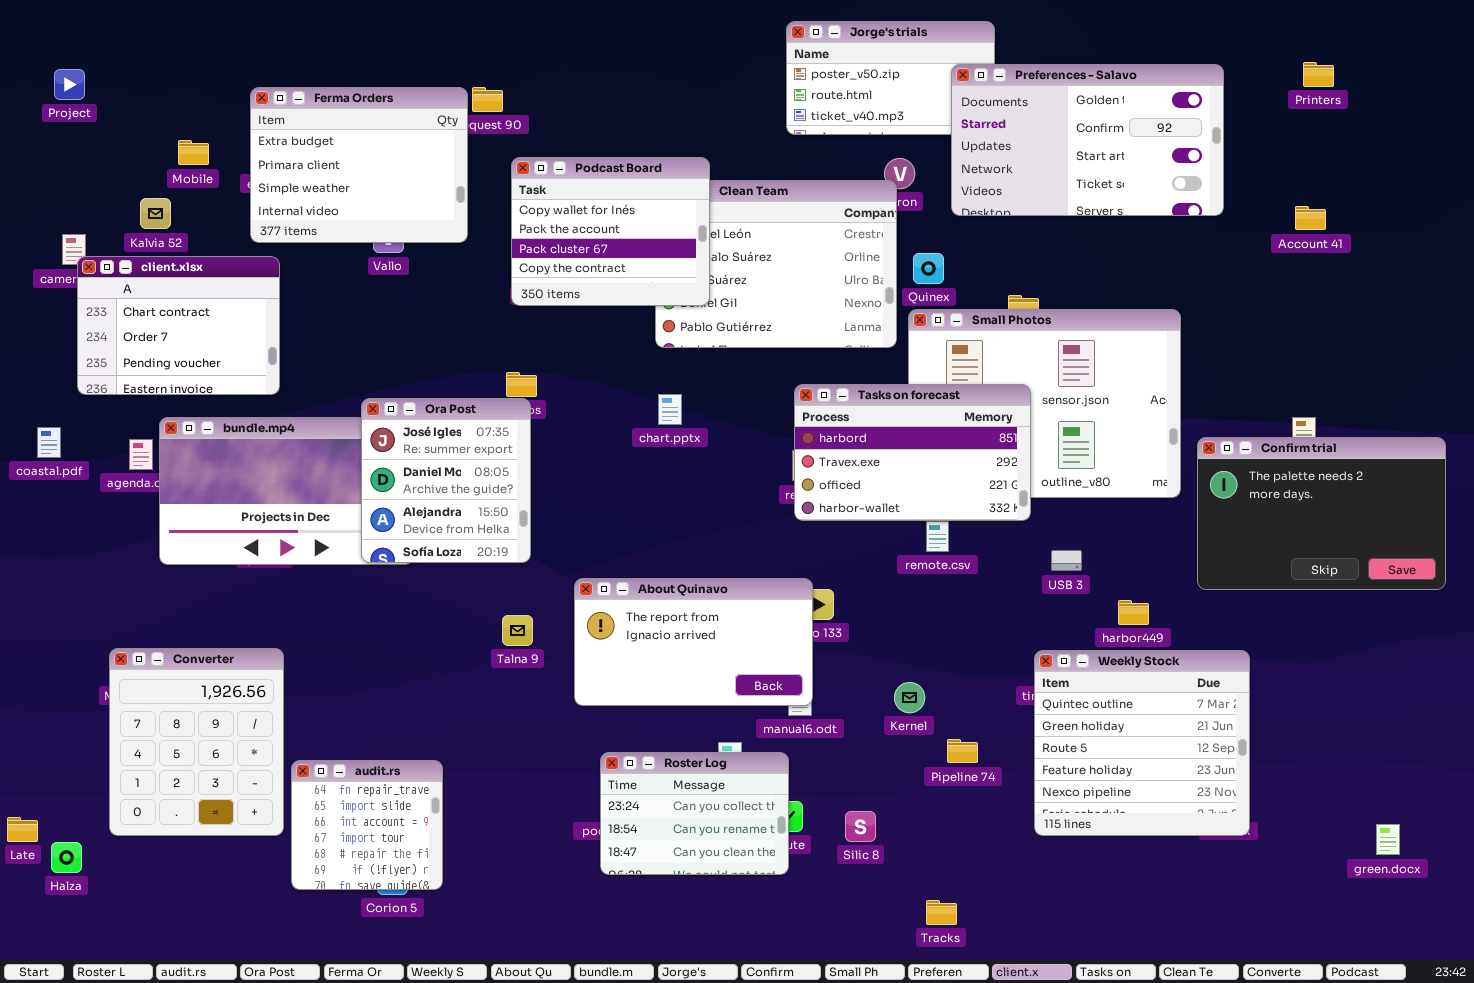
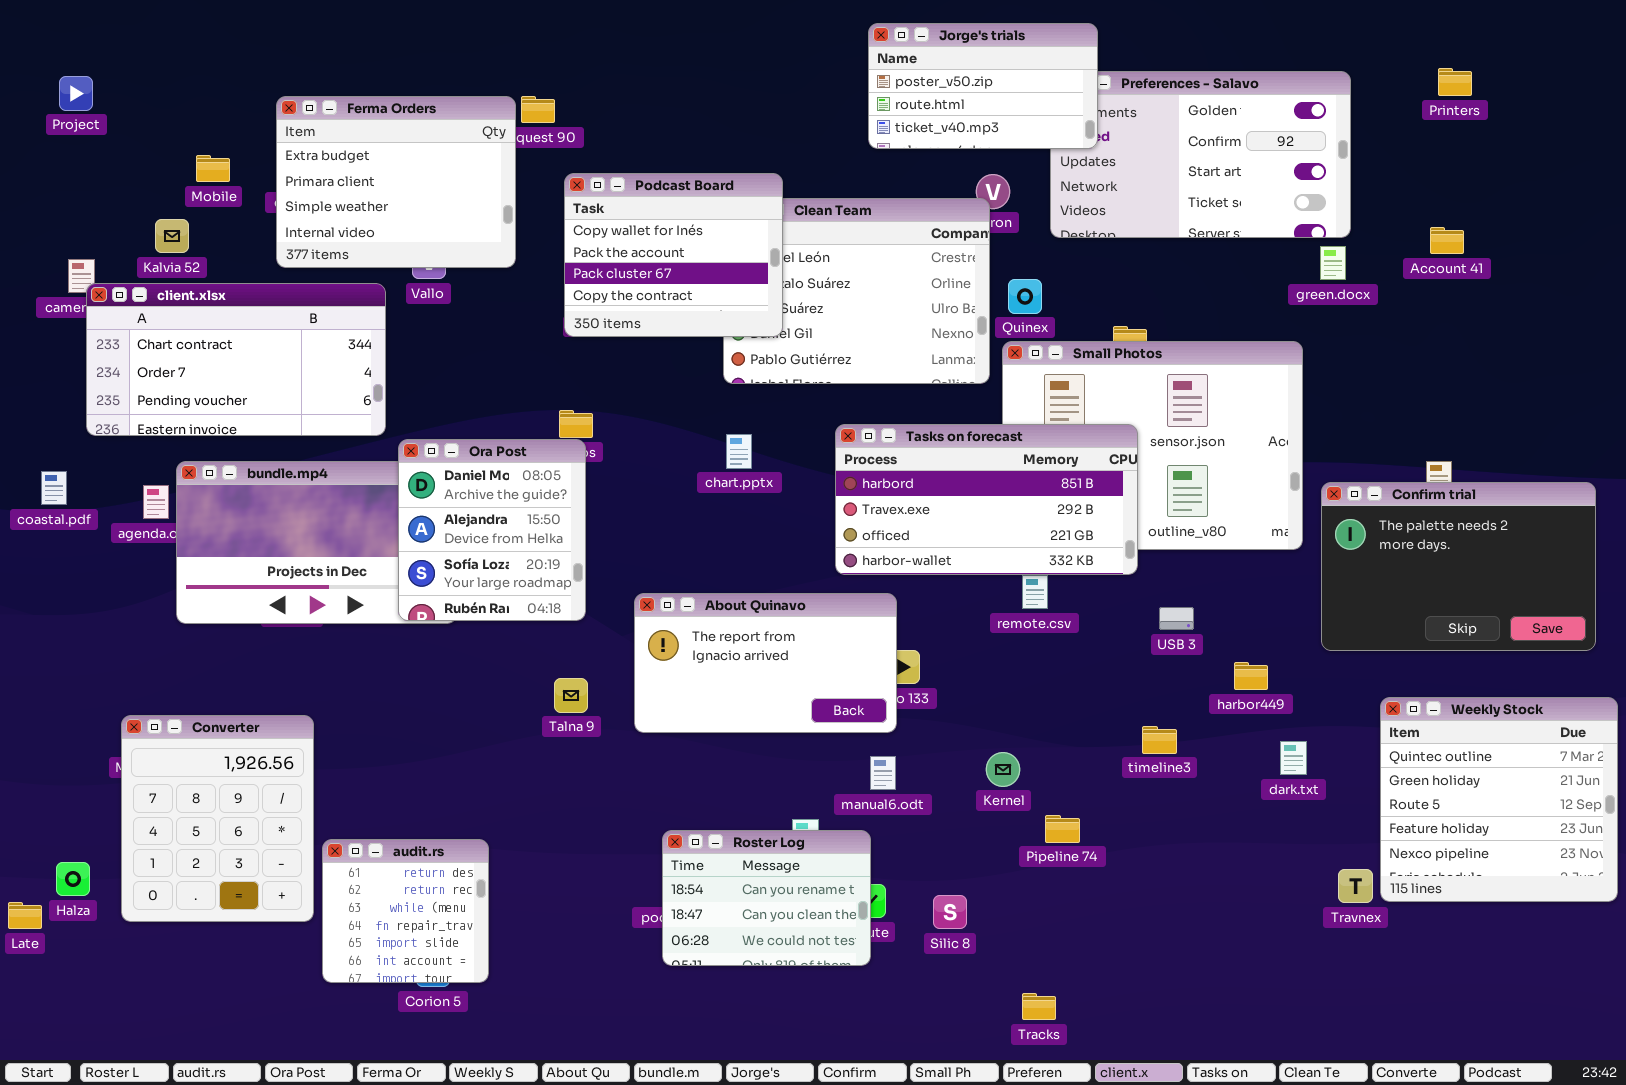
Jorge's trials: [786,21,995,135] -> [868,23,1098,149], raised
client.xlsx: [77,256,280,395] -> [86,283,386,436], resized
Tasks on forecast: [794,384,1031,521] -> [835,424,1138,575], resized
Ora Post: [361,398,531,563] -> [398,439,586,621], scrolled down 1 row
About Quinavo: [574,578,813,706] -> [634,593,897,733], moved
Weekly Stock: [1034,650,1250,836] -> [1380,697,1618,902], moved
Roster Log: [600,752,789,875] -> [662,830,871,966], scrolled down 1 row
audit.rs: [291,760,443,890] -> [322,839,489,983], scrolled up 3 rows
green.docx: [1376,824,1400,855] -> [1320,246,1346,280], moved
Halza: [51,842,82,873] -> [56,862,90,896], moved

